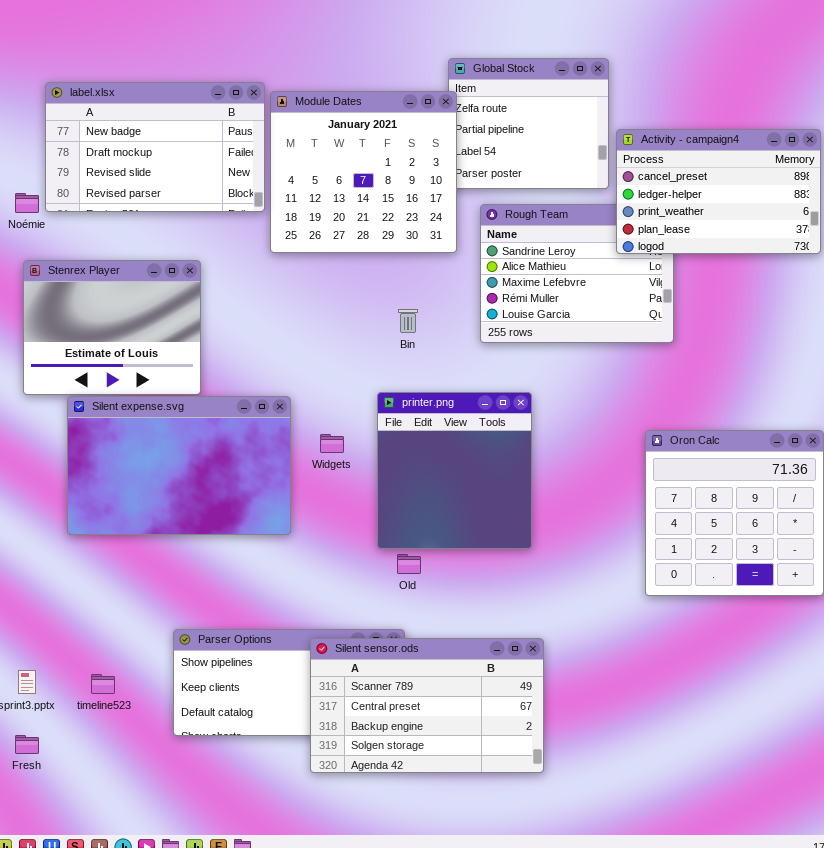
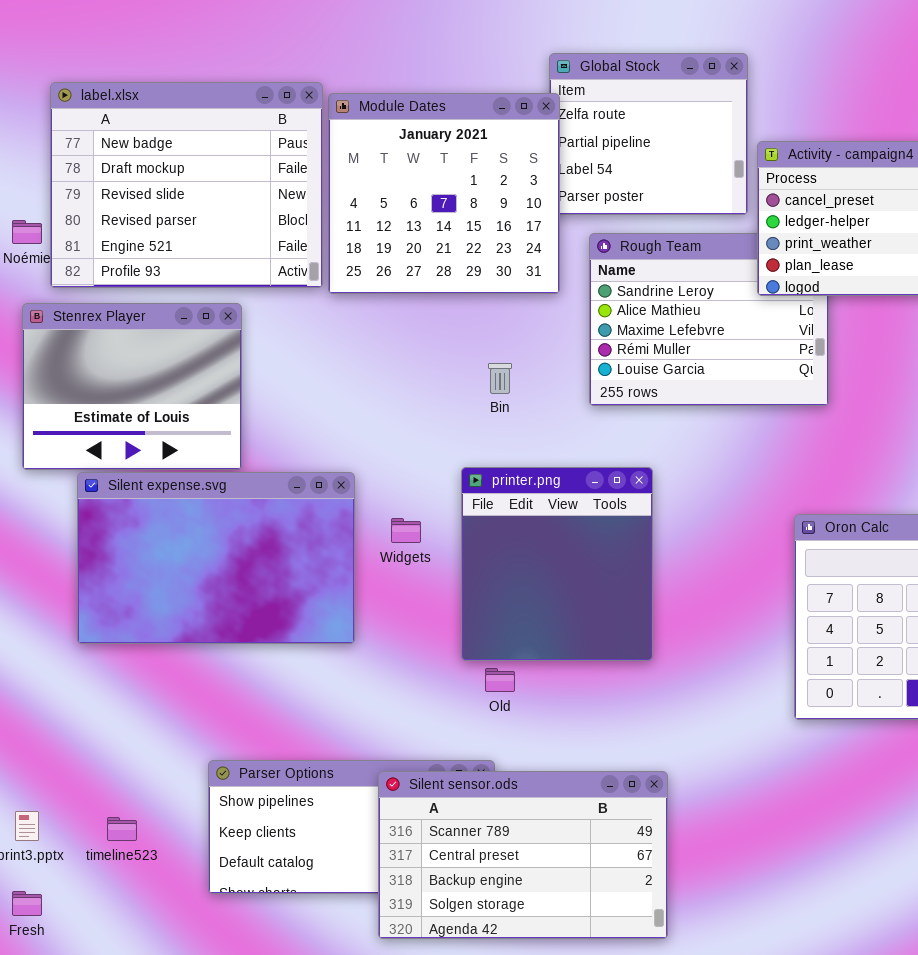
label.xlsx: [45,82,265,212] -> [50,82,323,288], resized

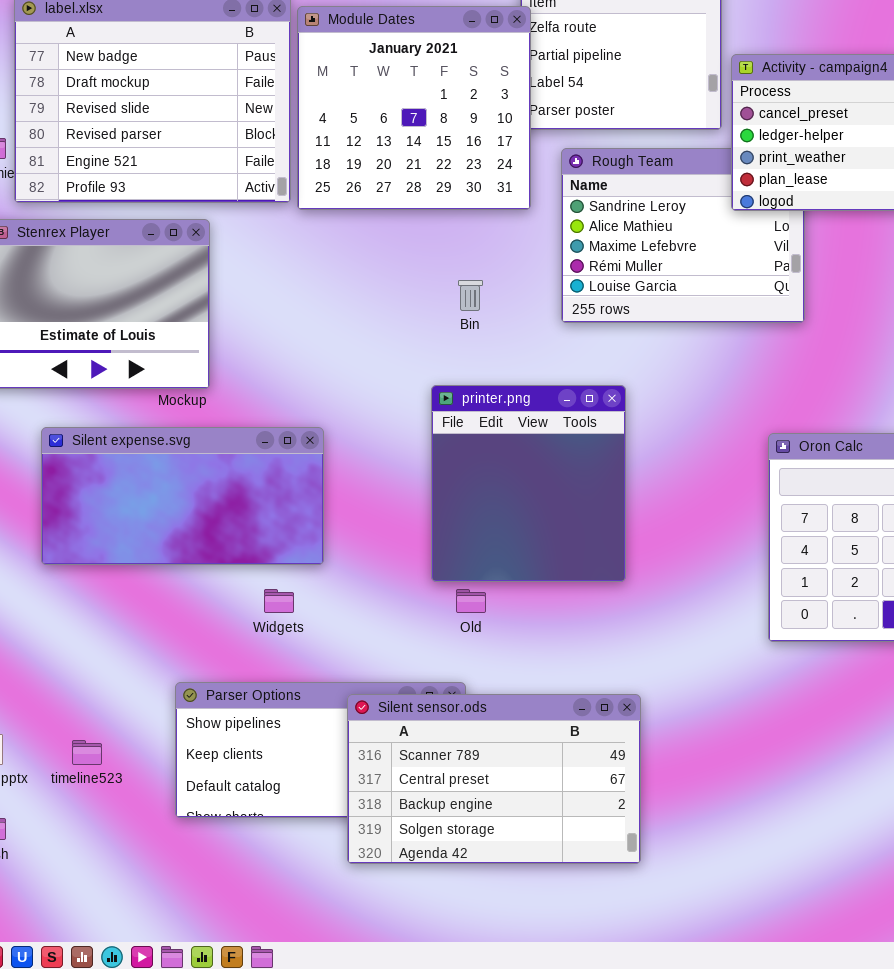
Silent expense.svg: [77,472,355,644] -> [41,427,324,565], resized
Widgets: [391,518,421,543] -> [264,589,294,613], moved

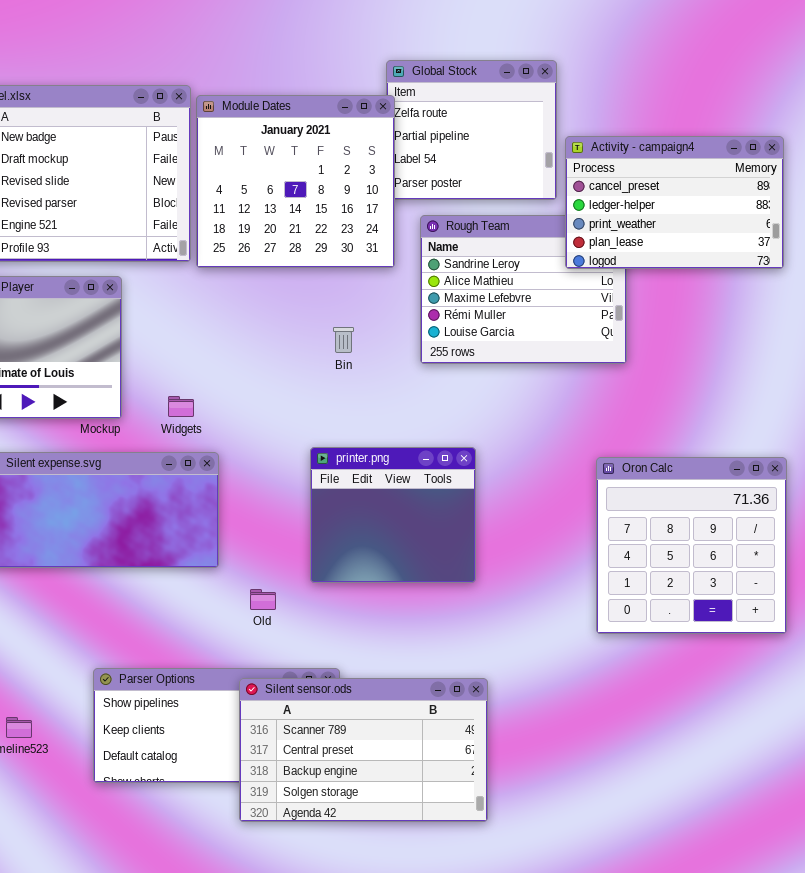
printer.png: [431,385,626,582] -> [310,447,476,583], resized
Widgets: [264,589,294,613] -> [168,396,194,417], moved
Old: [456,589,486,613] -> [250,589,276,610], moved

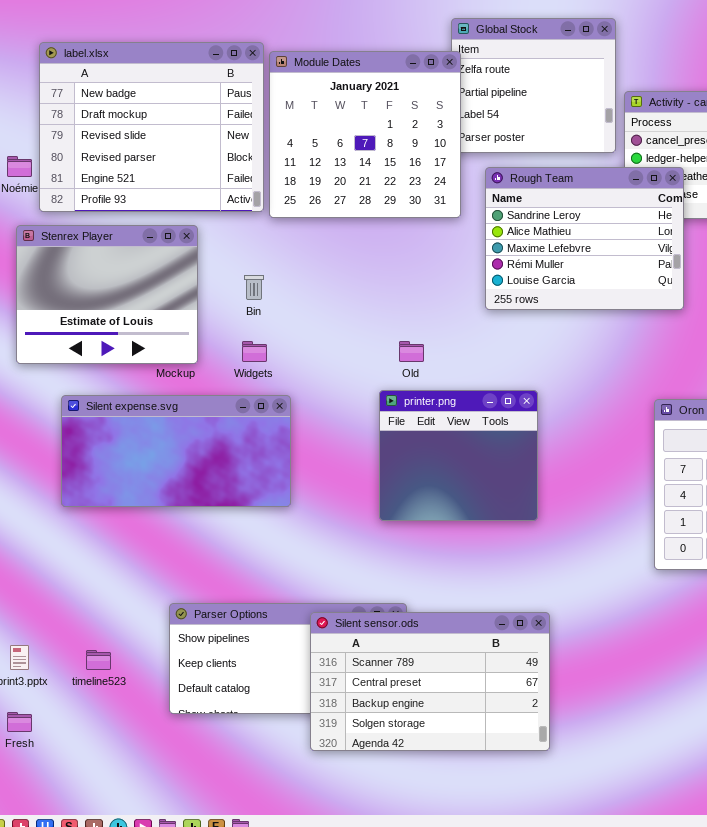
Rough Team: [420,215,627,364] -> [485,167,684,310], raised
Bin: [333,327,354,353] -> [244,275,264,300], moved
Old: [250,589,276,610] -> [399,341,424,362], moved

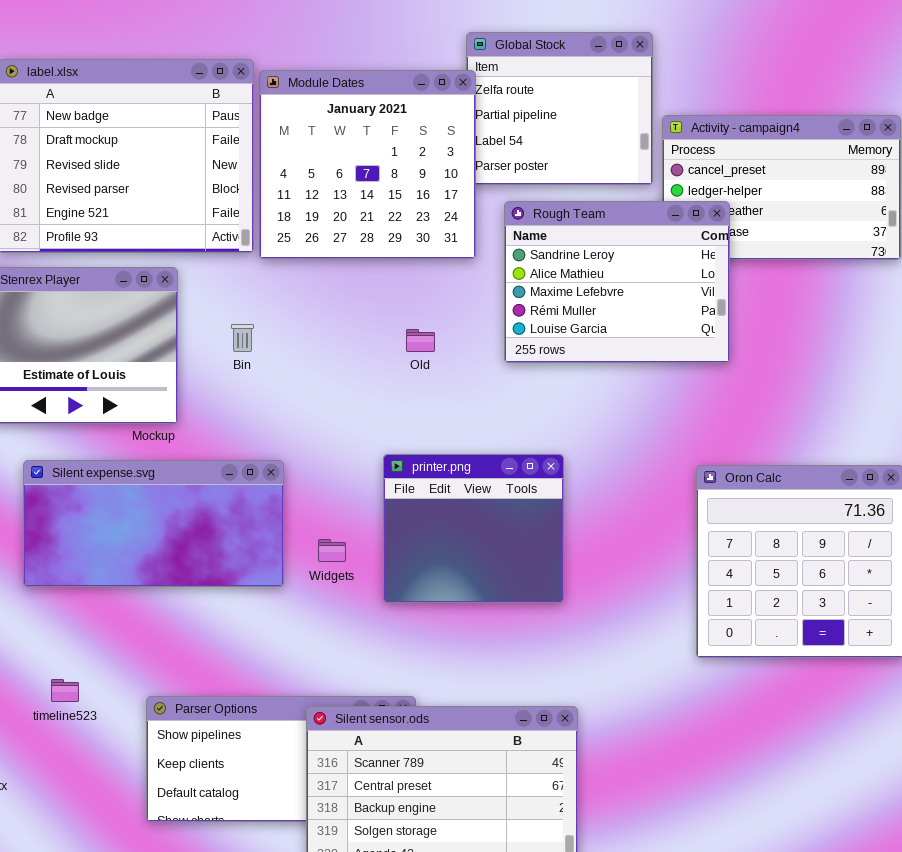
Widgets: [242,341,267,362] -> [318,539,346,562], moved
Old: [399,341,424,362] -> [406,329,435,352], moved
timeline523: [86,650,111,670] -> [51,679,79,702], moved

